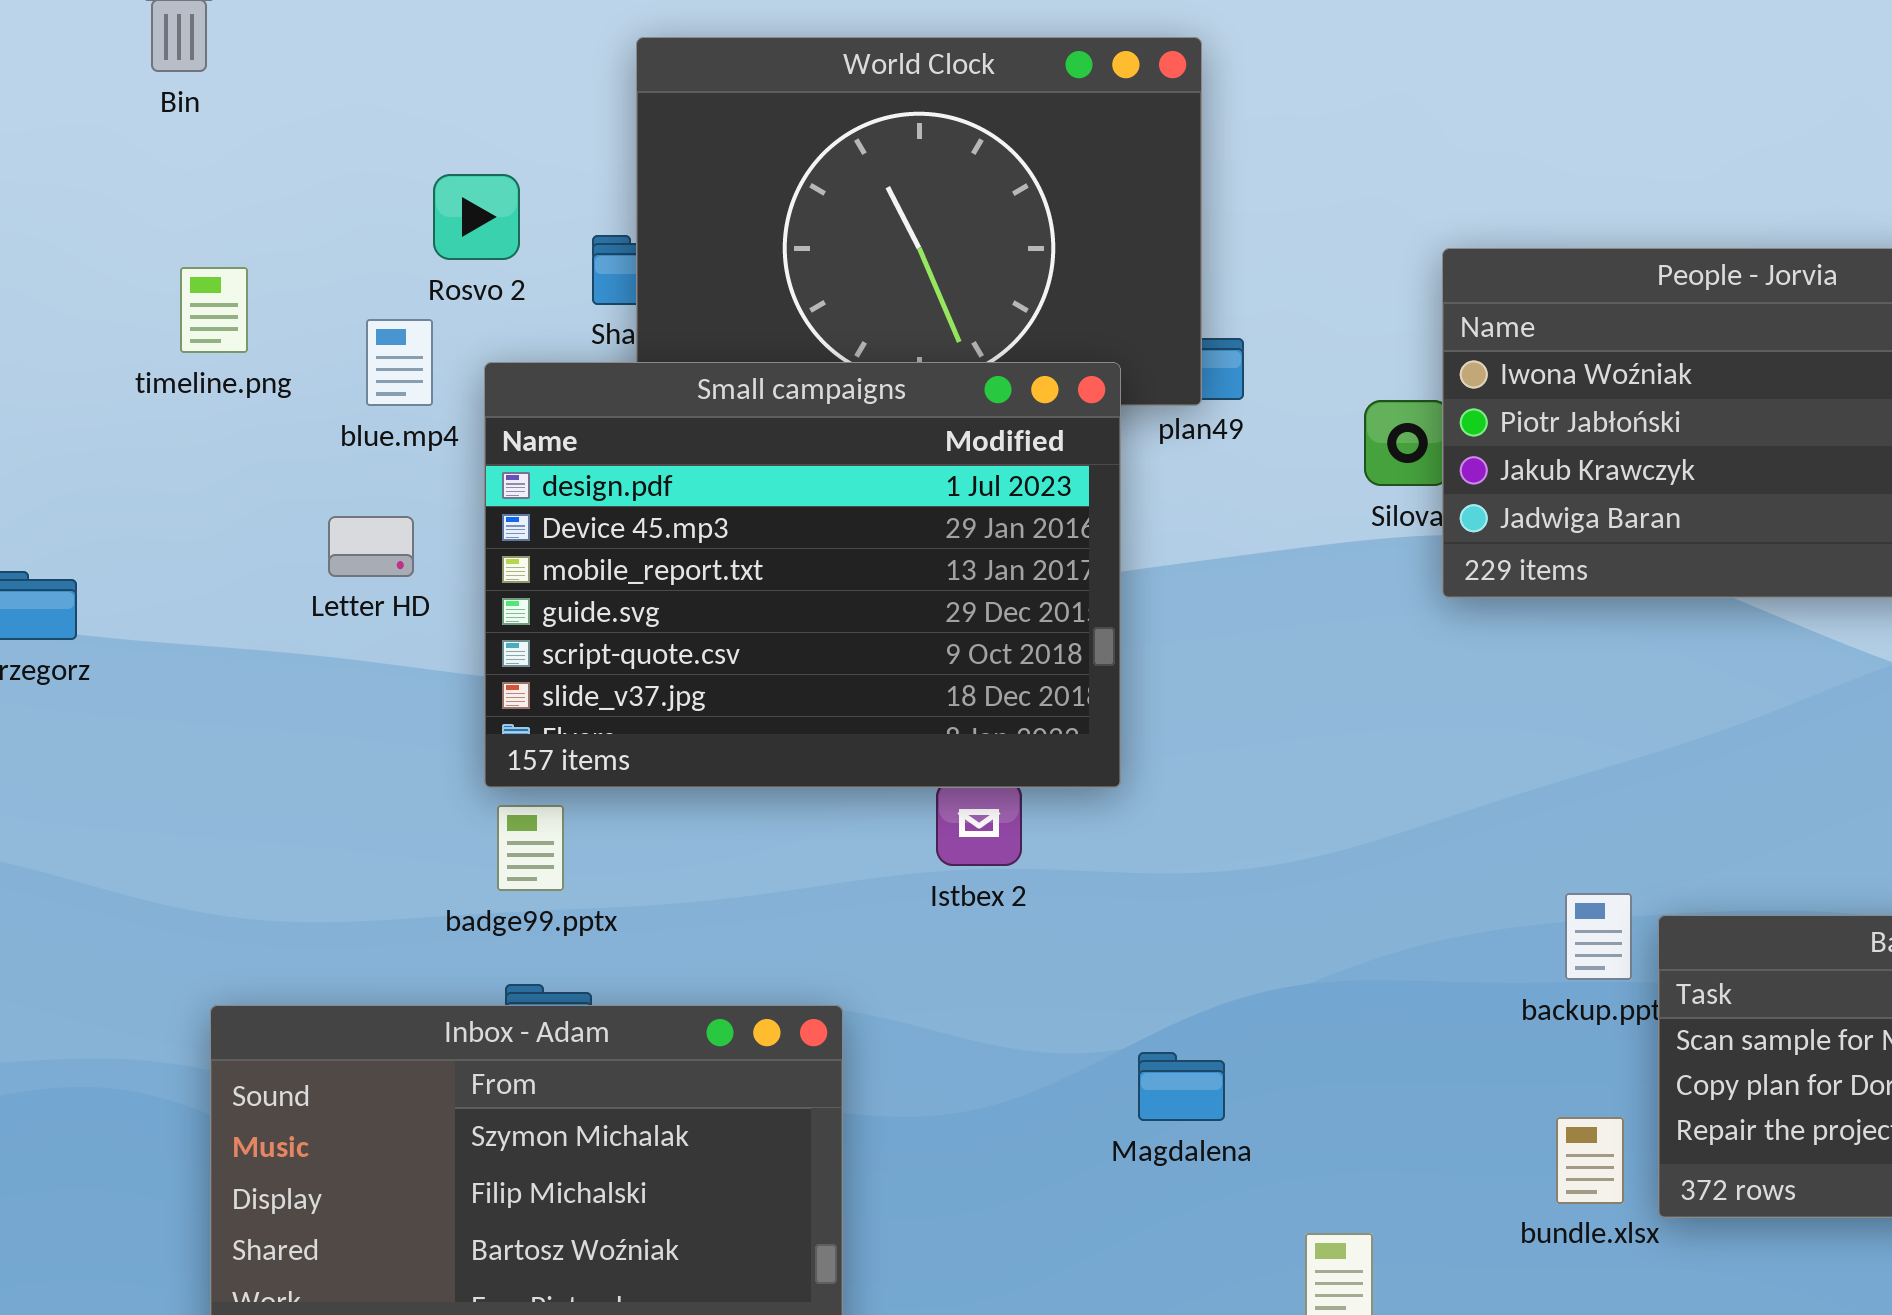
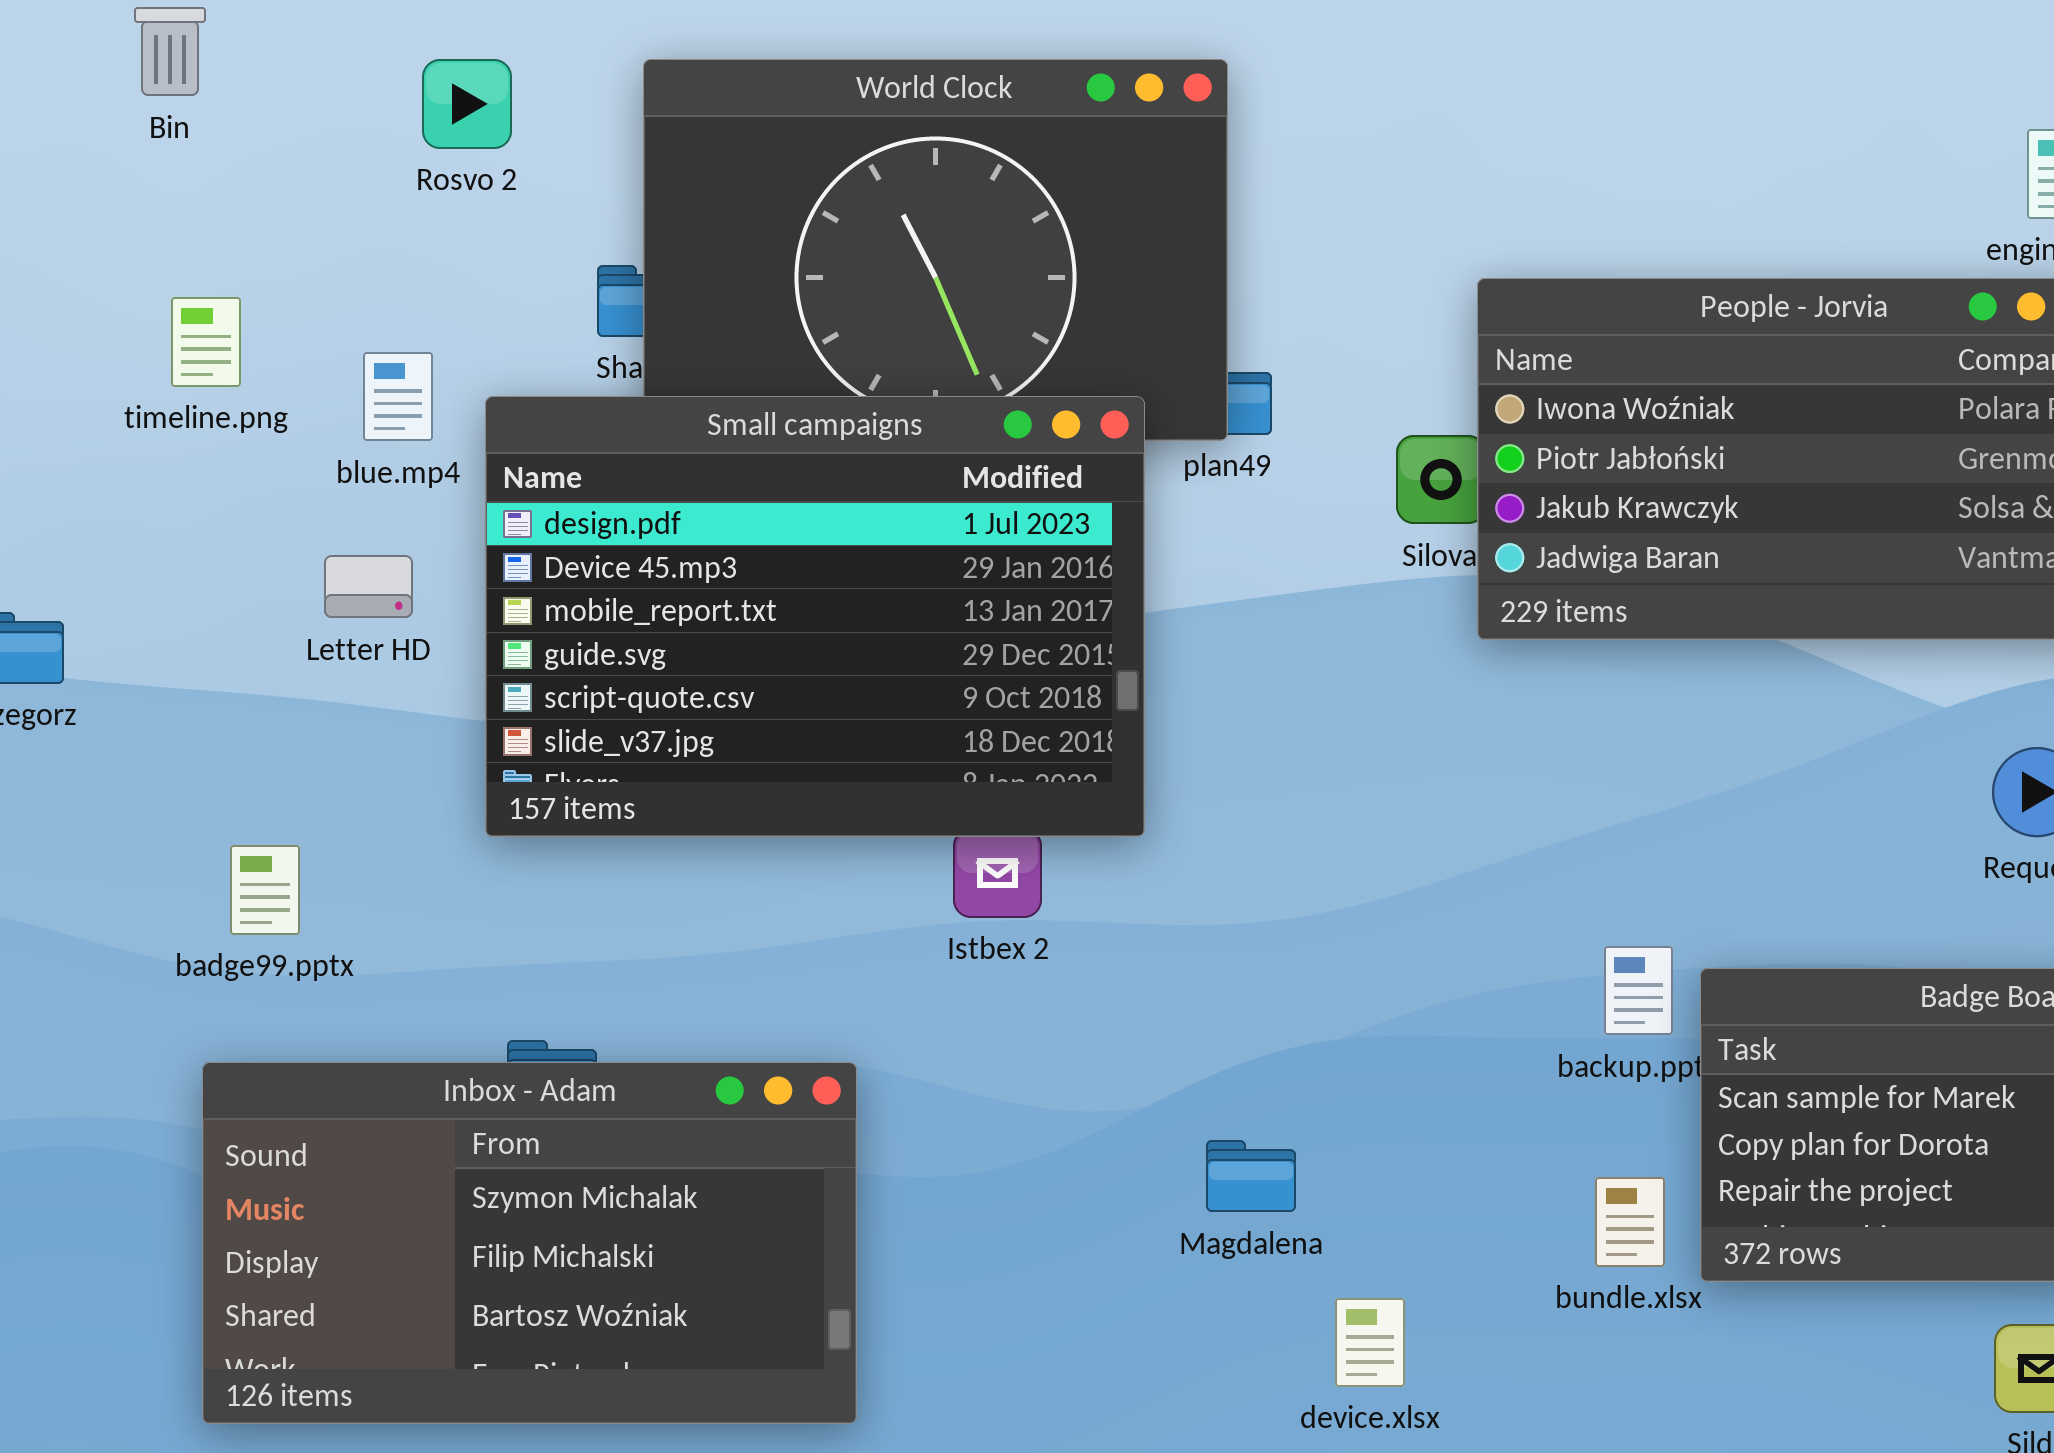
Rosvo 2: [433,174,520,260] -> [422,59,512,149], moved
badge99.pptx: [497,805,564,891] -> [230,845,300,935], moved
Magdalena: [1138,1052,1225,1121] -> [1206,1140,1296,1212], moved

